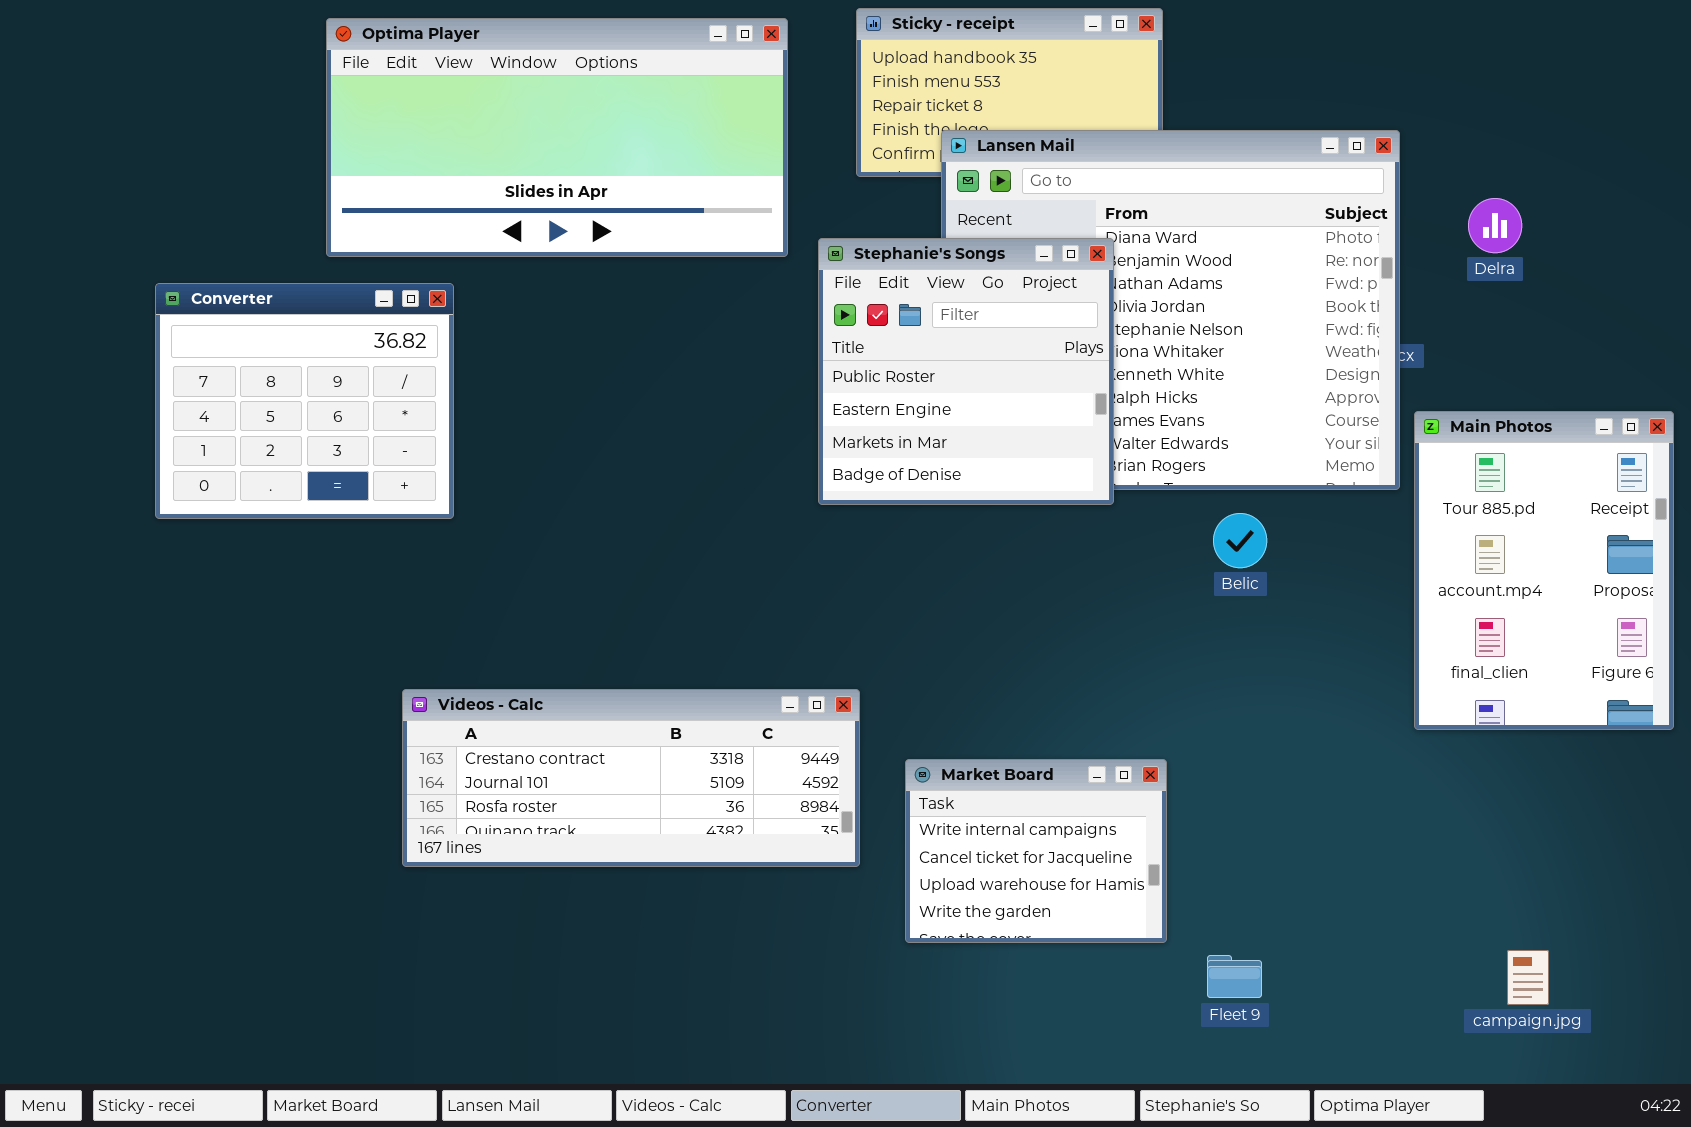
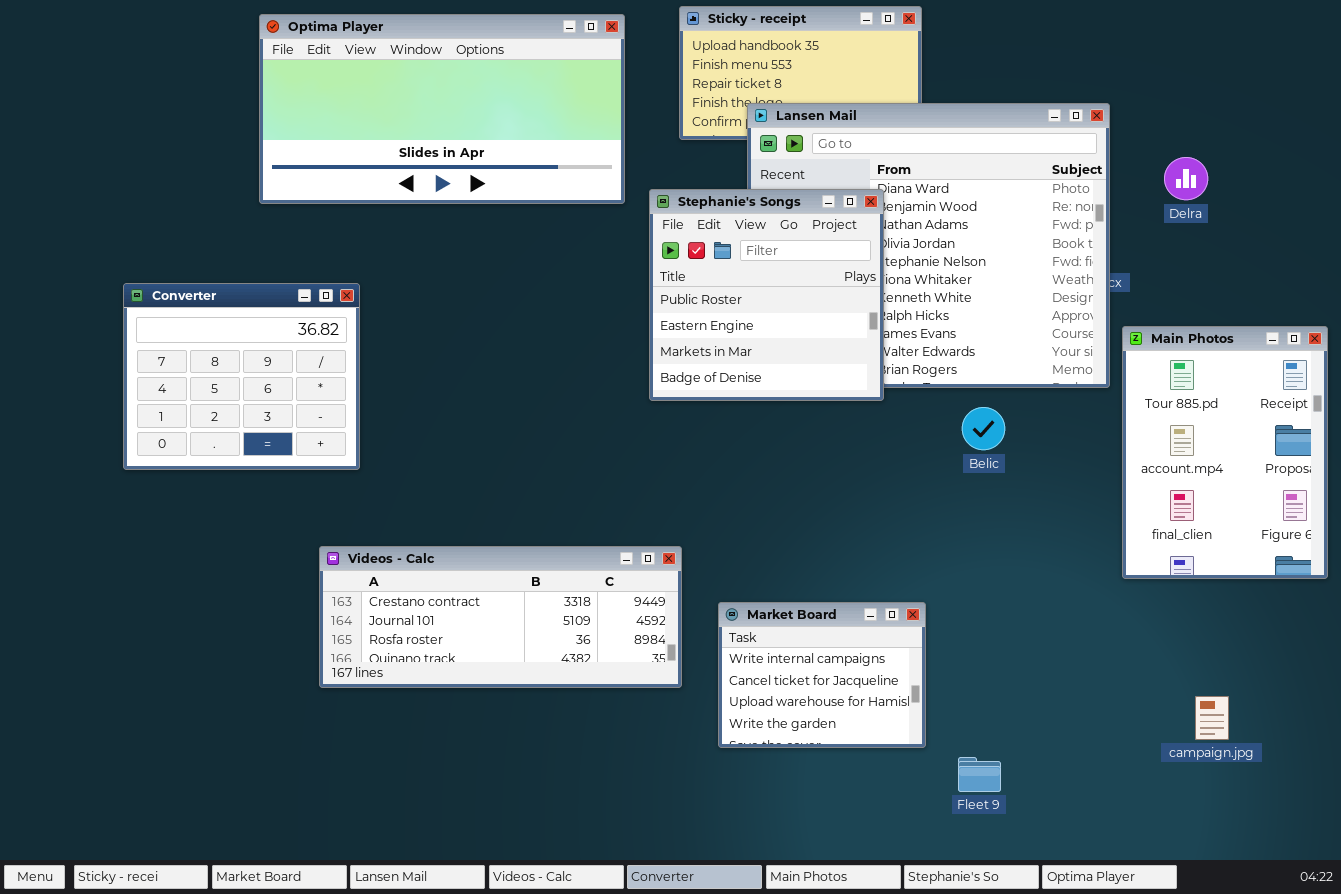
Converter: [155,283,454,519] -> [123,283,360,470], moved
campaign.jpg: [1507,950,1549,1005] -> [1195,696,1229,740], moved

